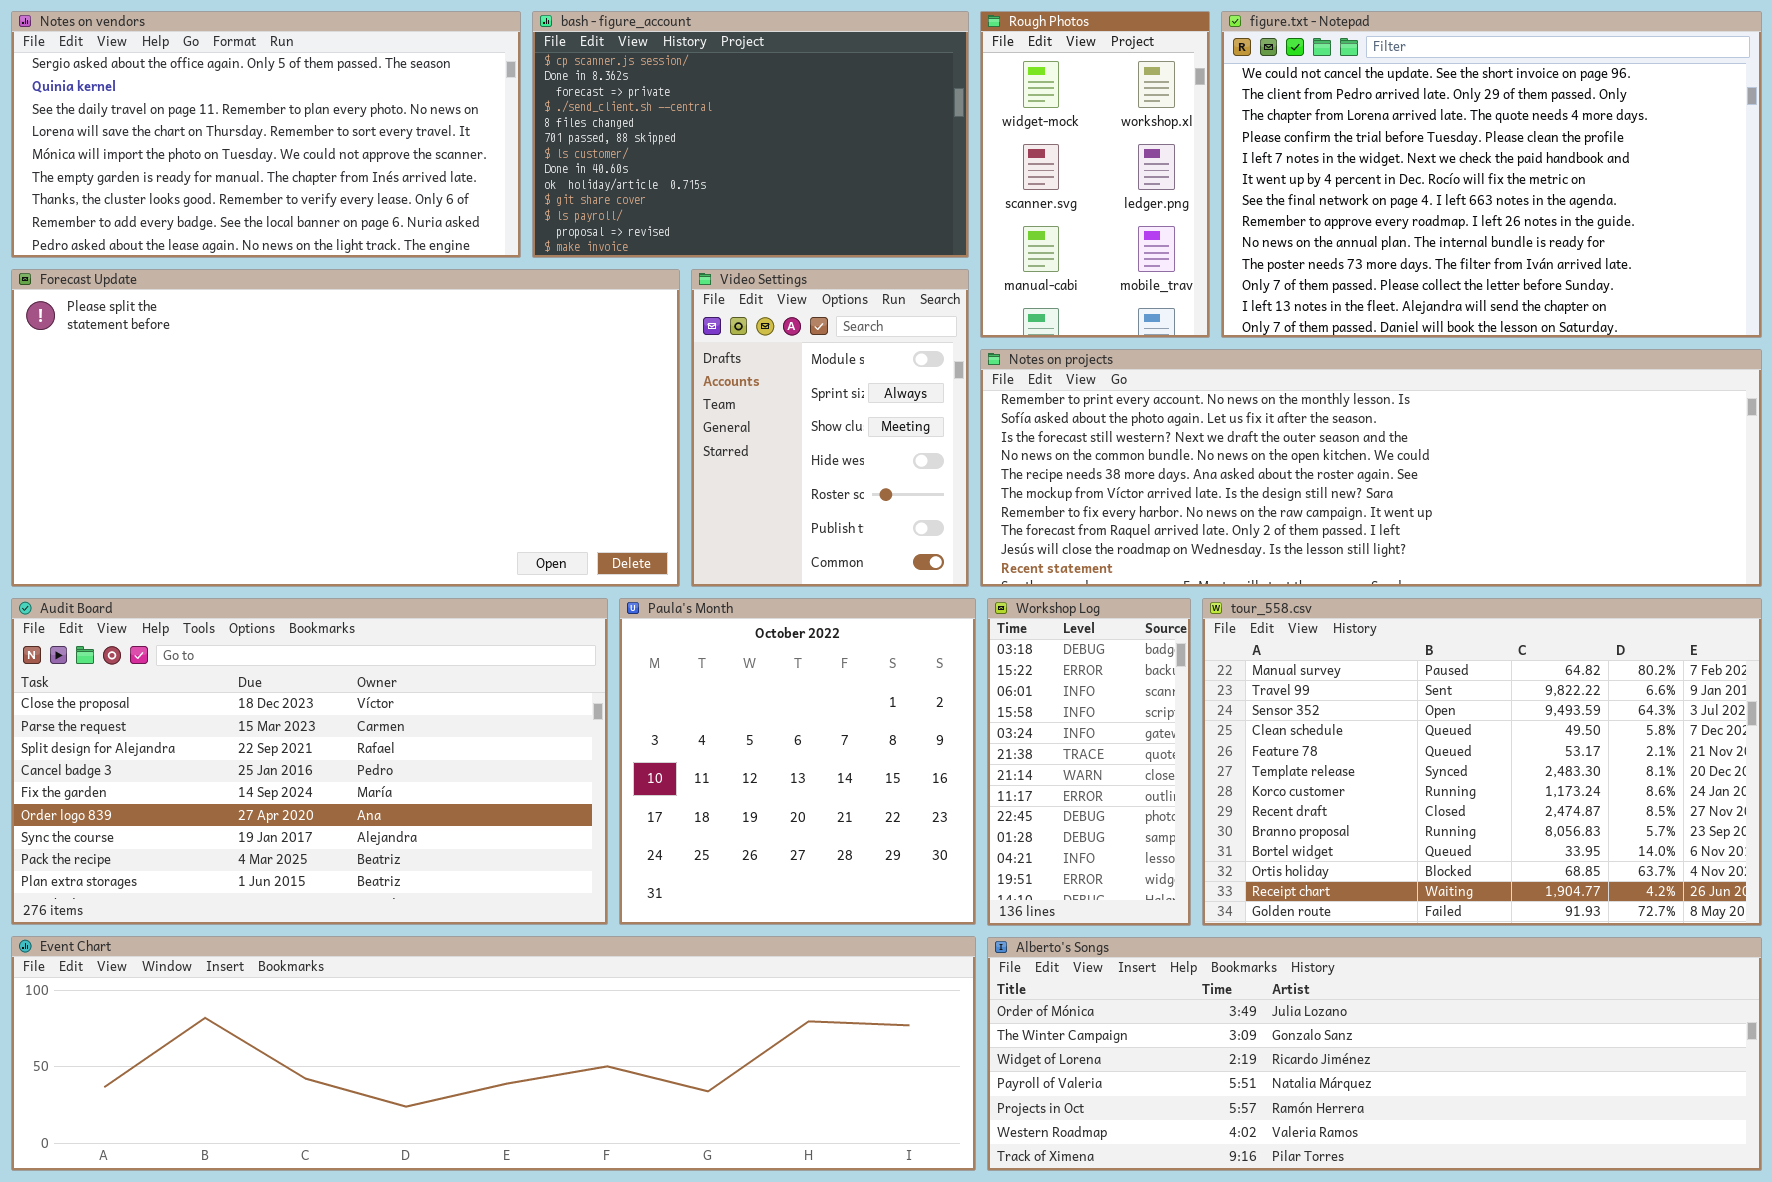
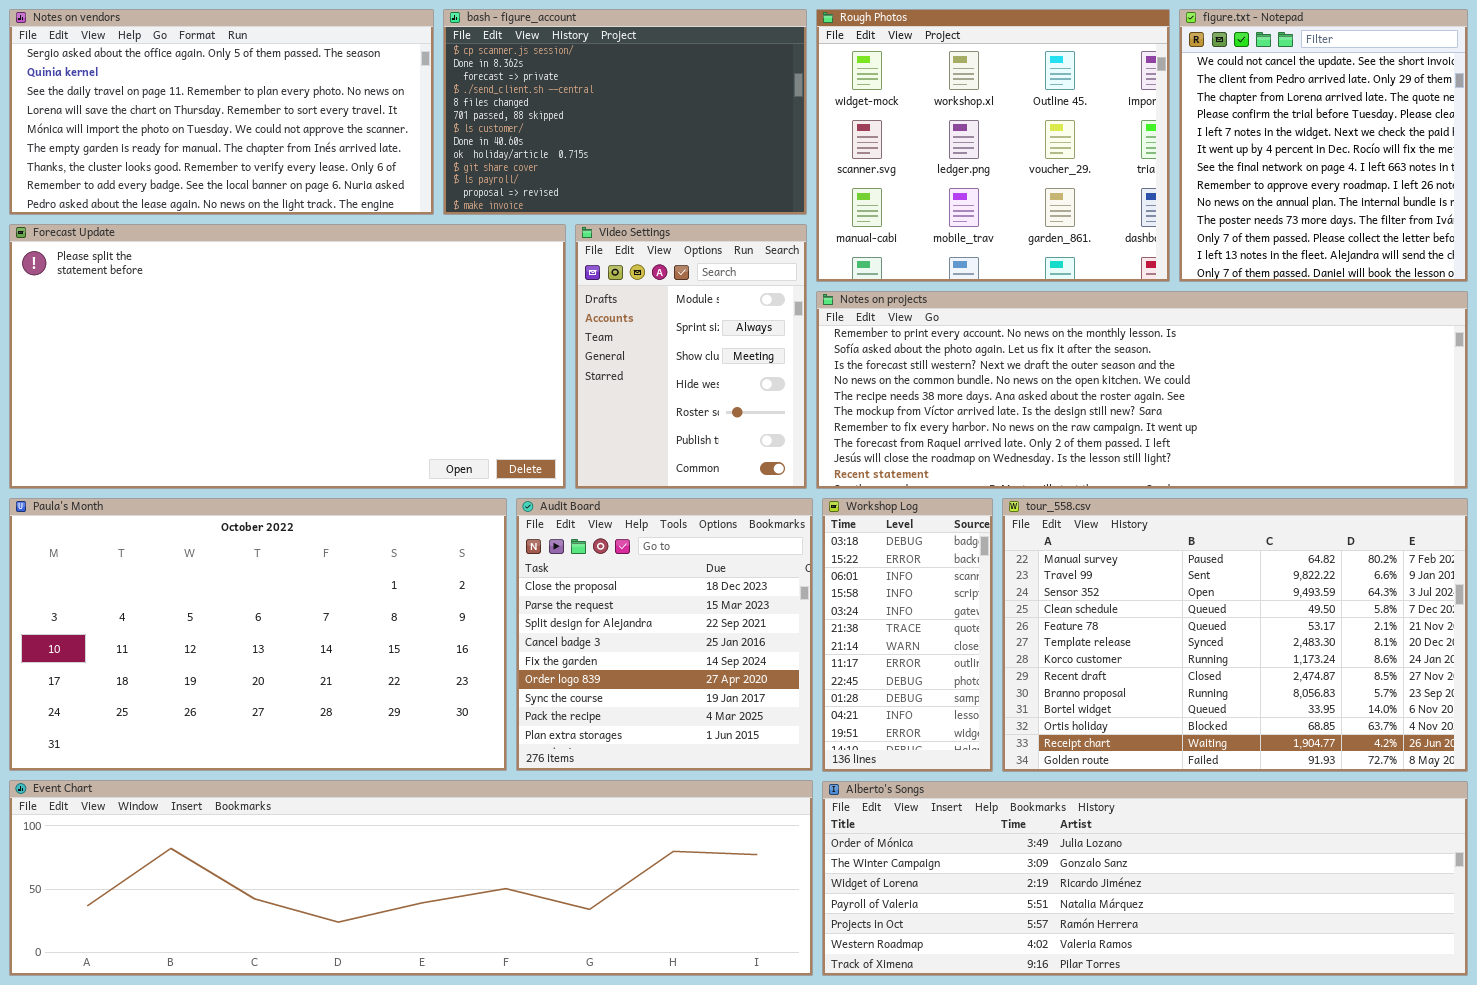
Rough Photos: [980,11,1210,338] -> [816,9,1170,282], resized
figure.txt - Notepad: [1221,11,1762,338] -> [1179,9,1468,282], resized
Audit Board: [11,598,608,925] -> [516,498,813,771], moved, resized
Paula's Month: [619,598,976,925] -> [9,498,507,771], moved, resized

